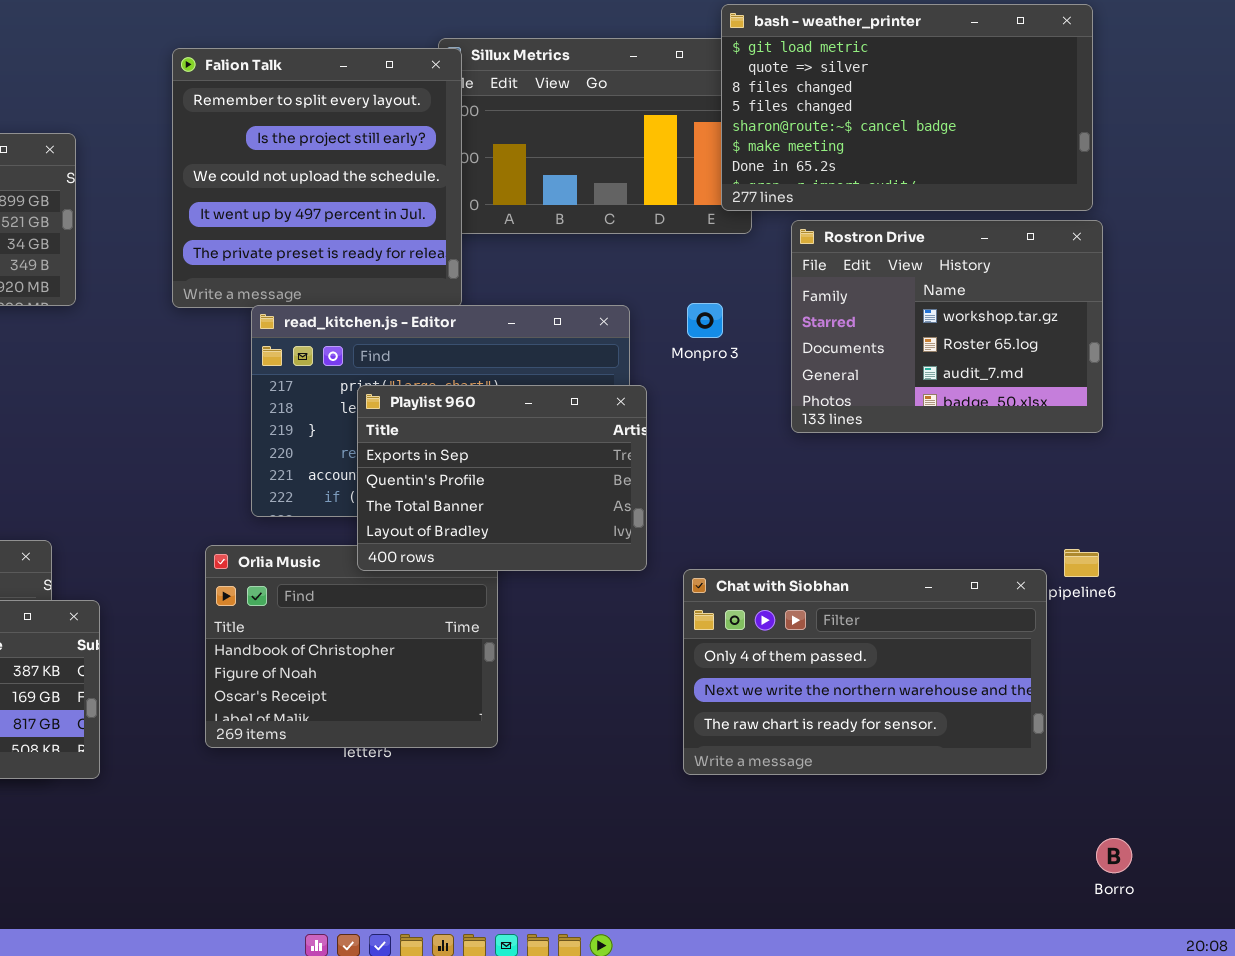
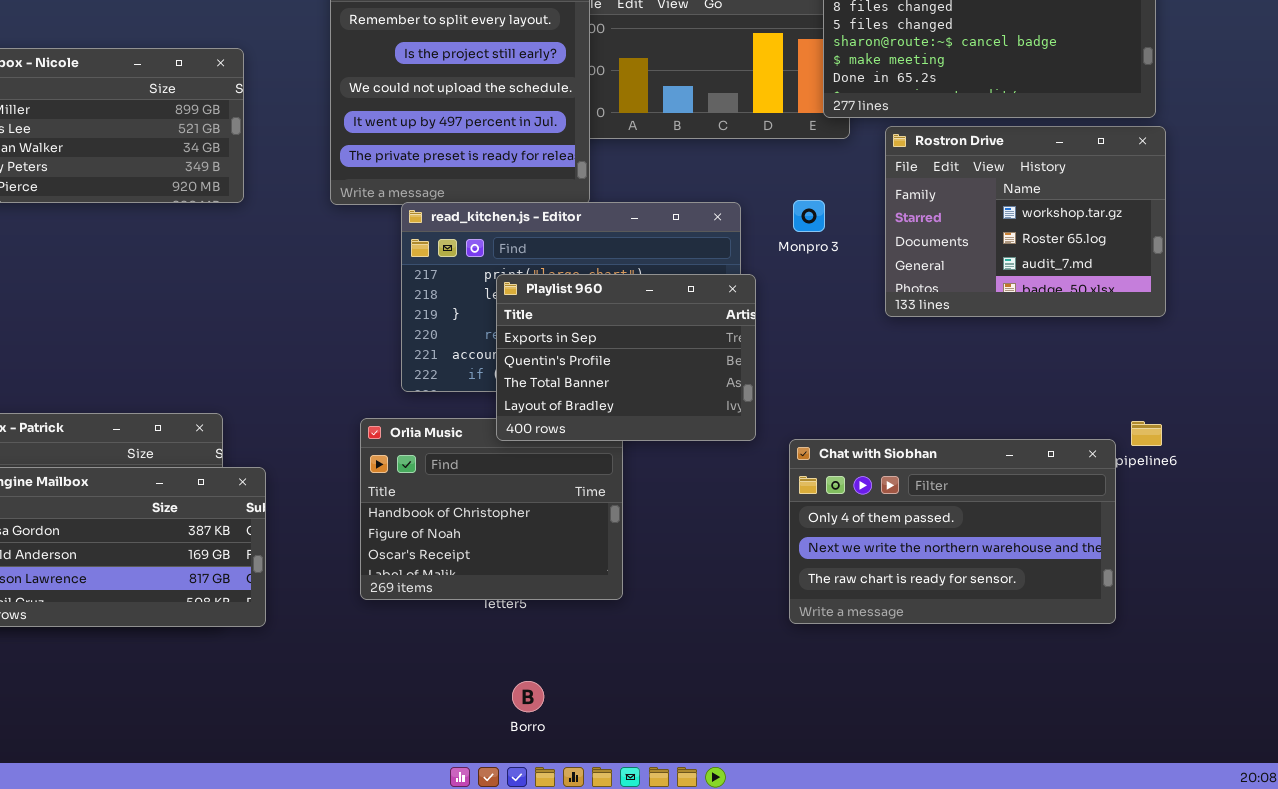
Borro: [1096,838,1132,873] -> [512,681,544,712], moved

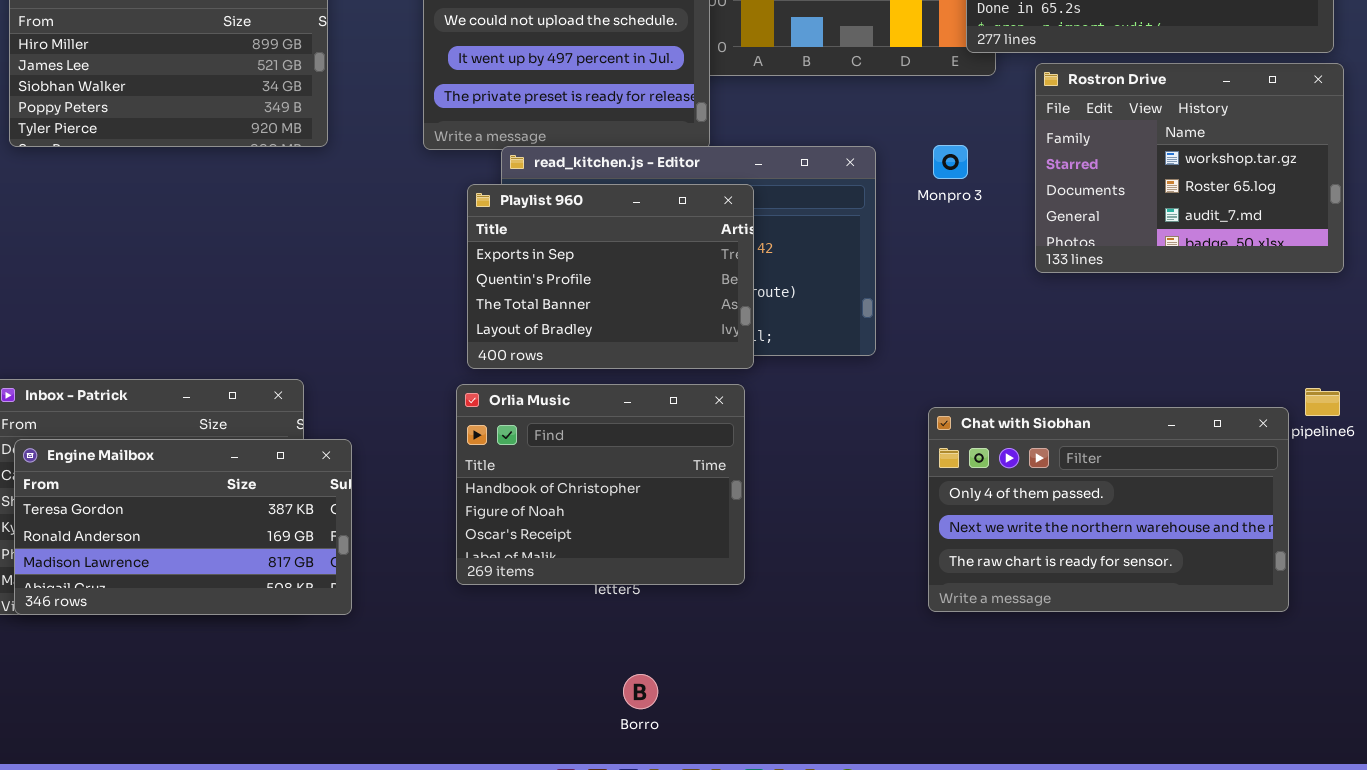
Playlist 960: [496,274,756,441] -> [467,184,754,369], moved

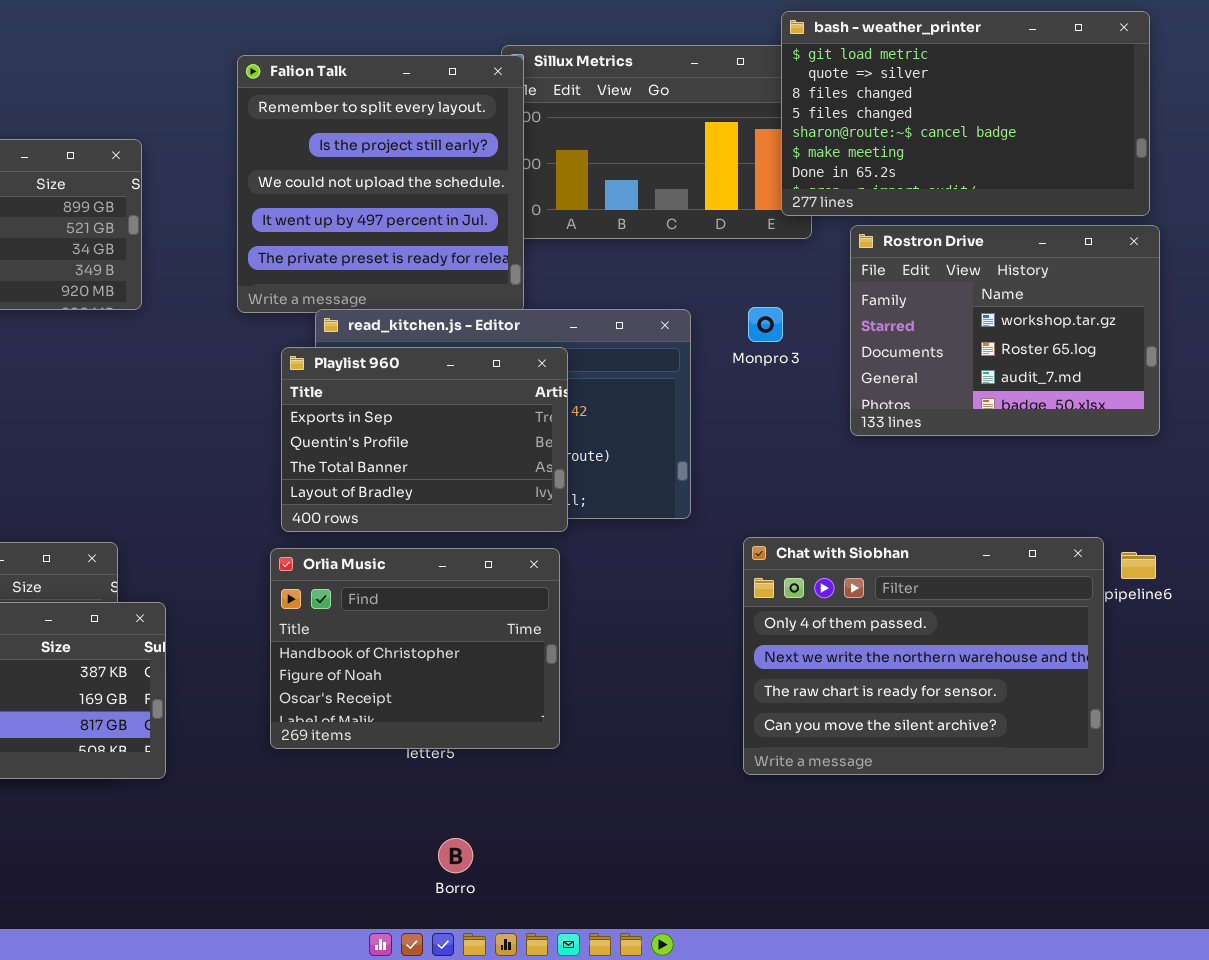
Chat with Siobhan: [928,407,1289,612] -> [743,537,1104,775], resized

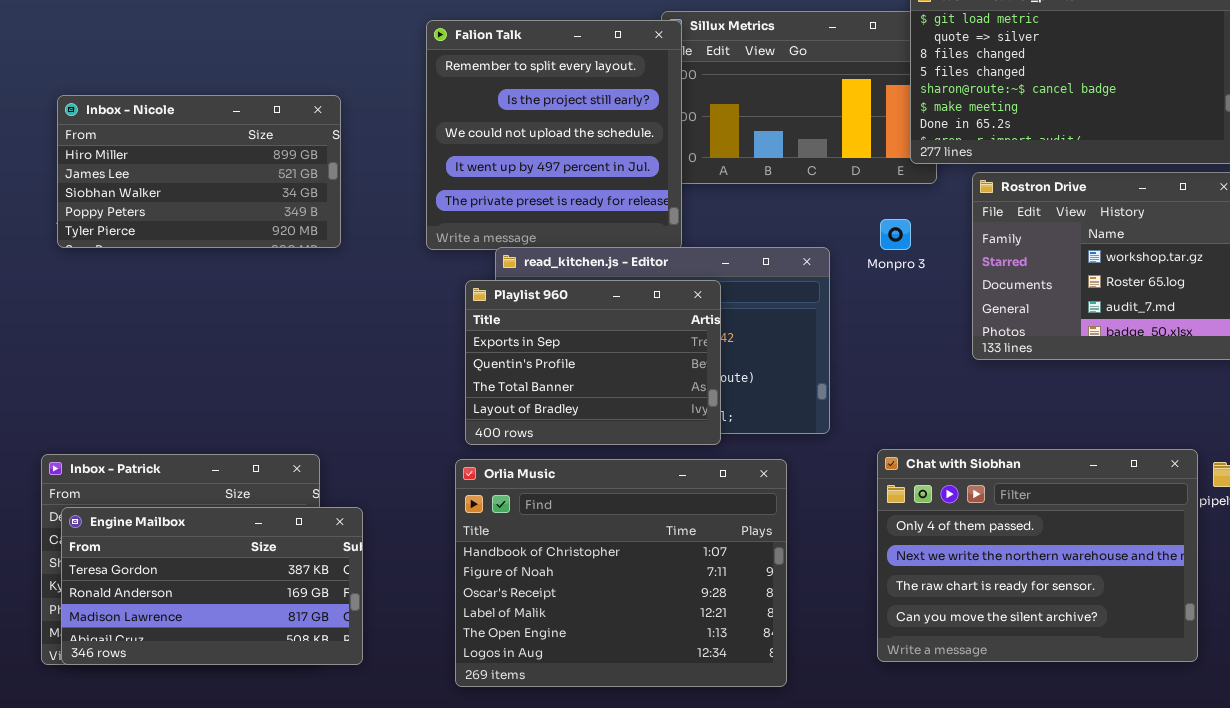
Monpro 3: [748,307,783,342] -> [880,219,911,250], moved
Orlia Music: [270,548,560,749] -> [455,459,787,687], resized

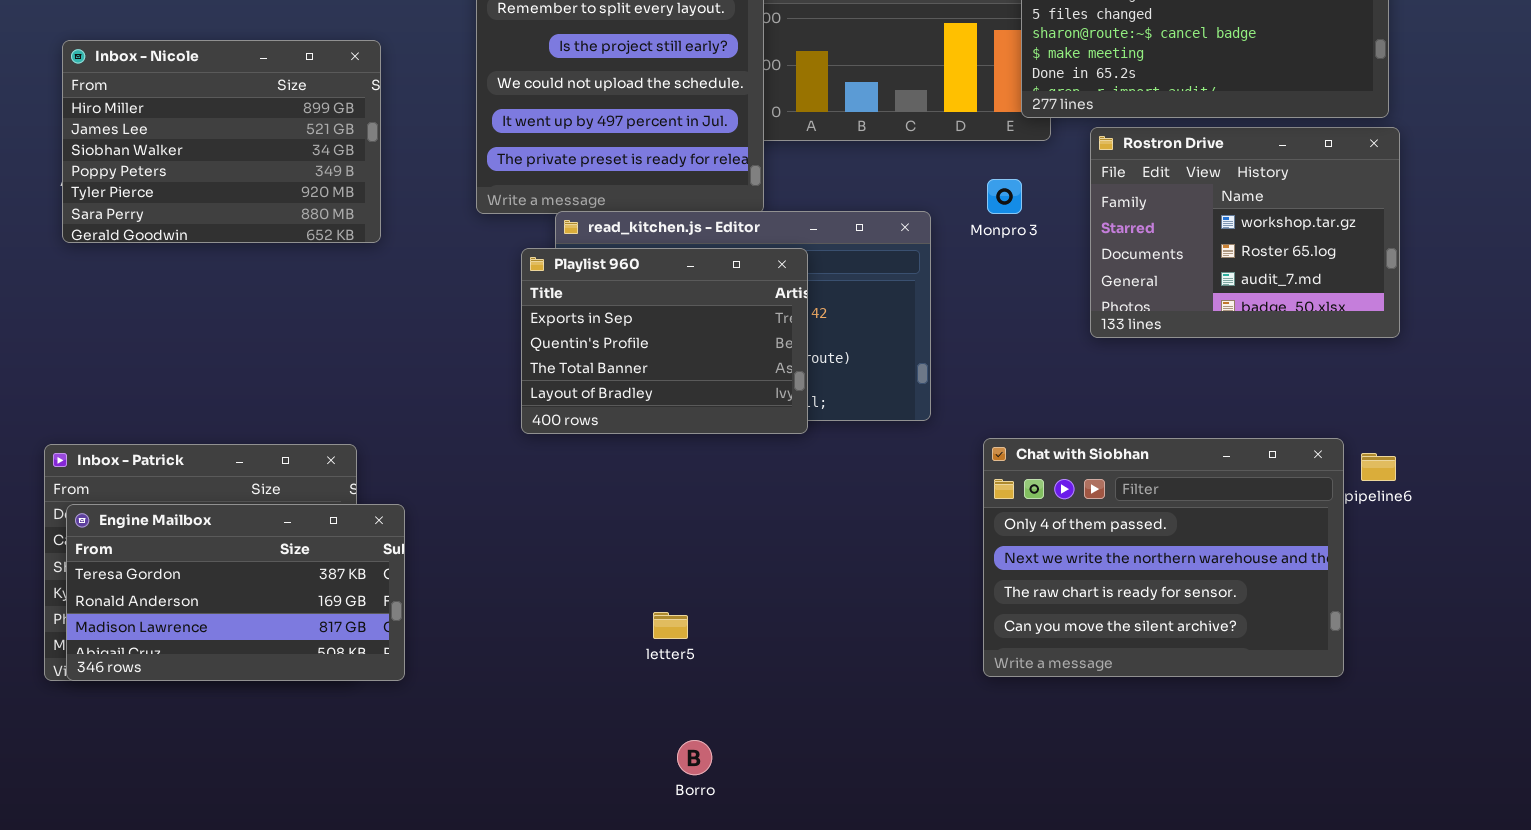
Inbox - Nicole: [57,95,341,248] -> [62,40,381,243], resized
Orlia Music: [455,459,787,687] -> none, closed

